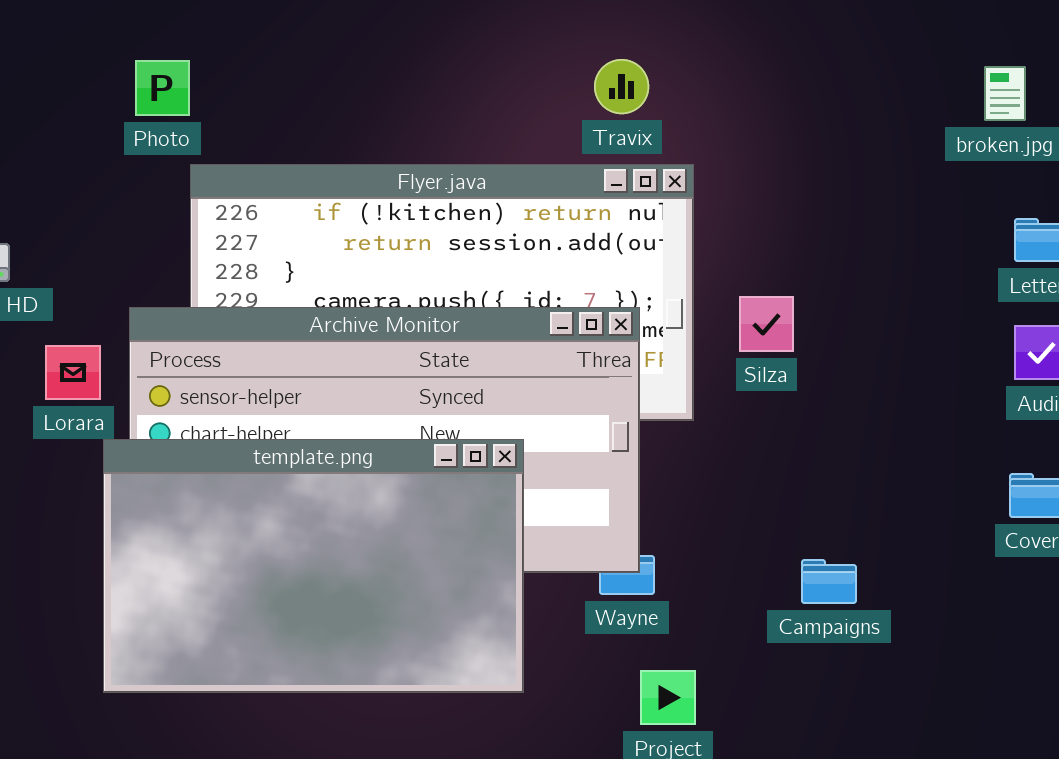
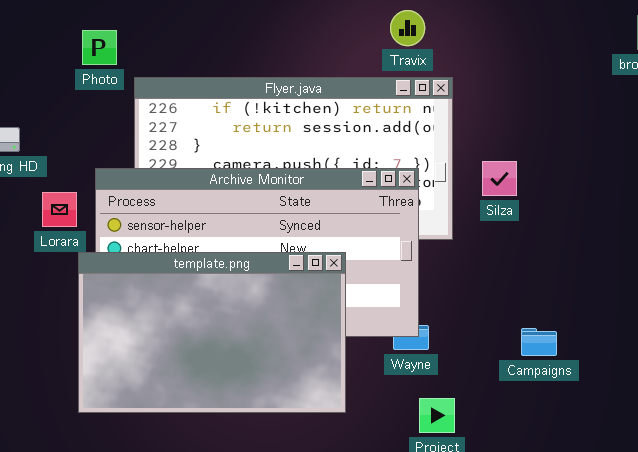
Photo: [135,60,190,116] -> [82,30,117,65], moved

